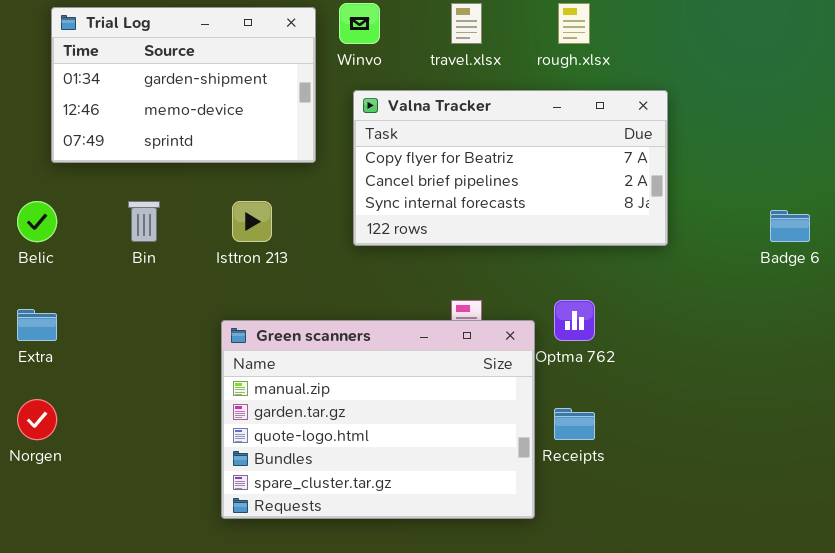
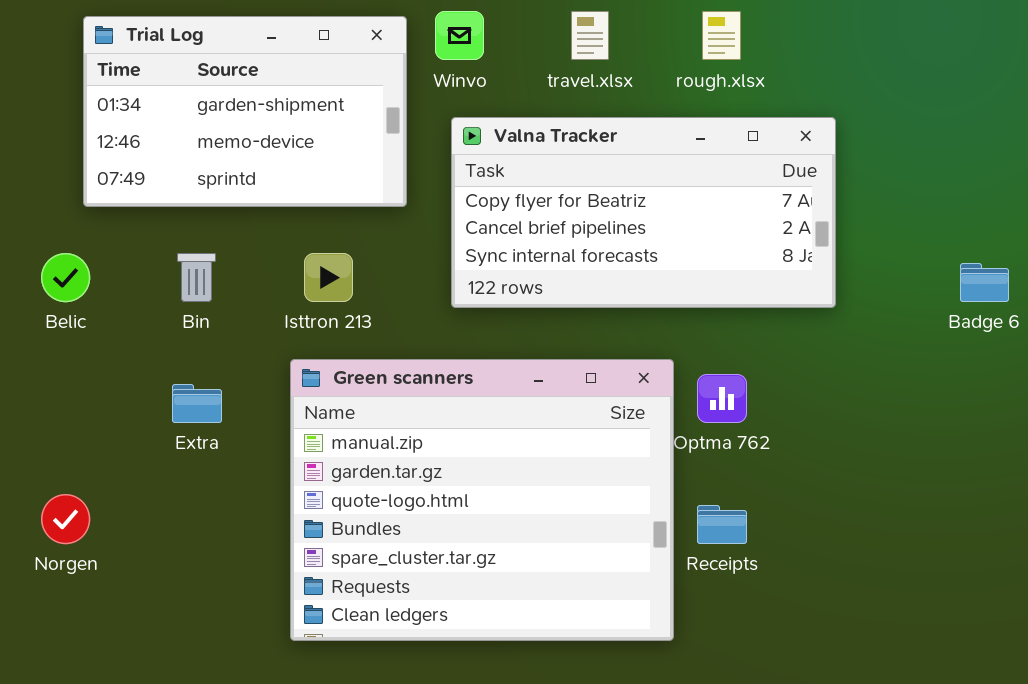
Extra: [17,309,57,341] -> [172,384,222,423], moved
Green scanners: [221,320,535,519] -> [290,359,674,641], resized

